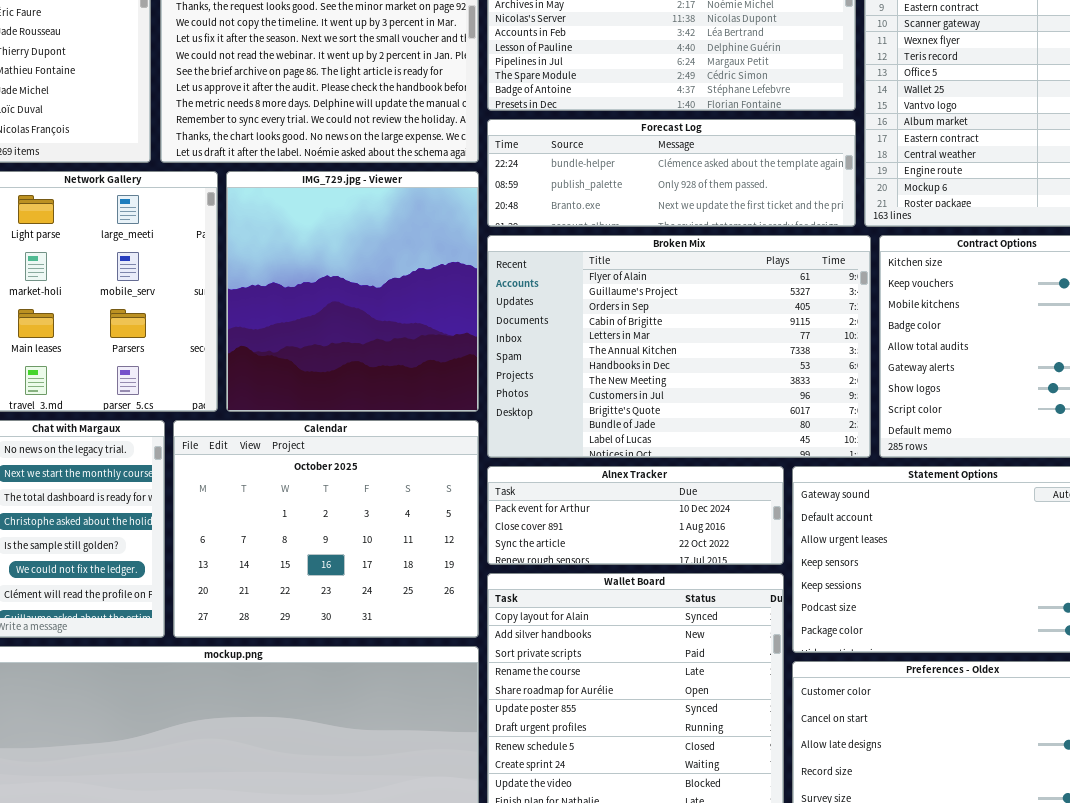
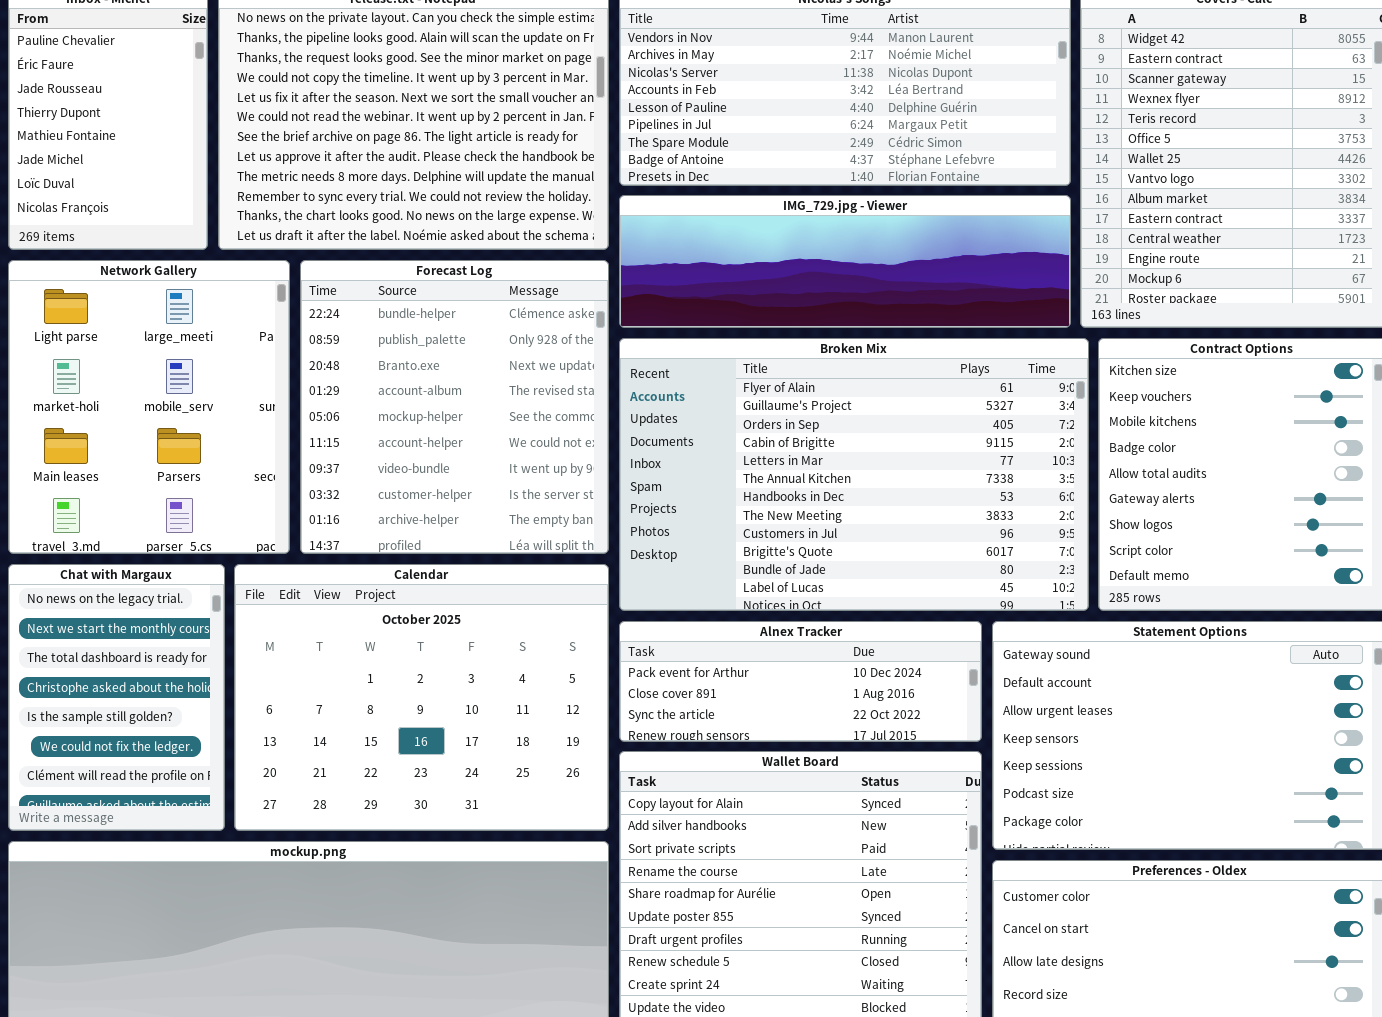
Forecast Log: [487,119,856,227] -> [300,260,609,554], moved, resized
IMG_729.jpg - Viewer: [226,171,479,412] -> [619,195,1071,328], moved, resized

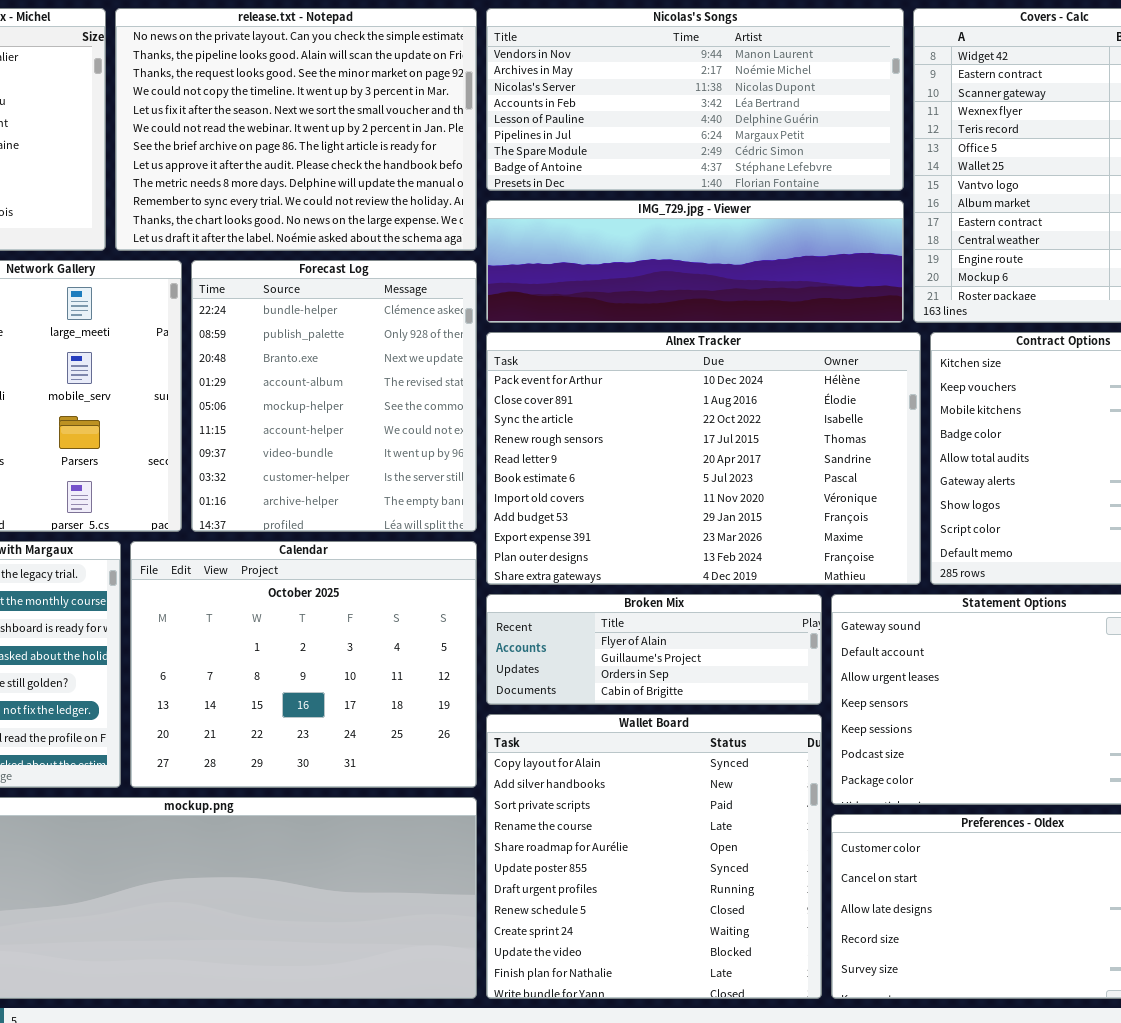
Broken Mix: [619,338,1089,611] -> [486,594,822,705], moved, resized
Alnex Tracker: [619,621,982,742] -> [486,332,921,585], moved, resized

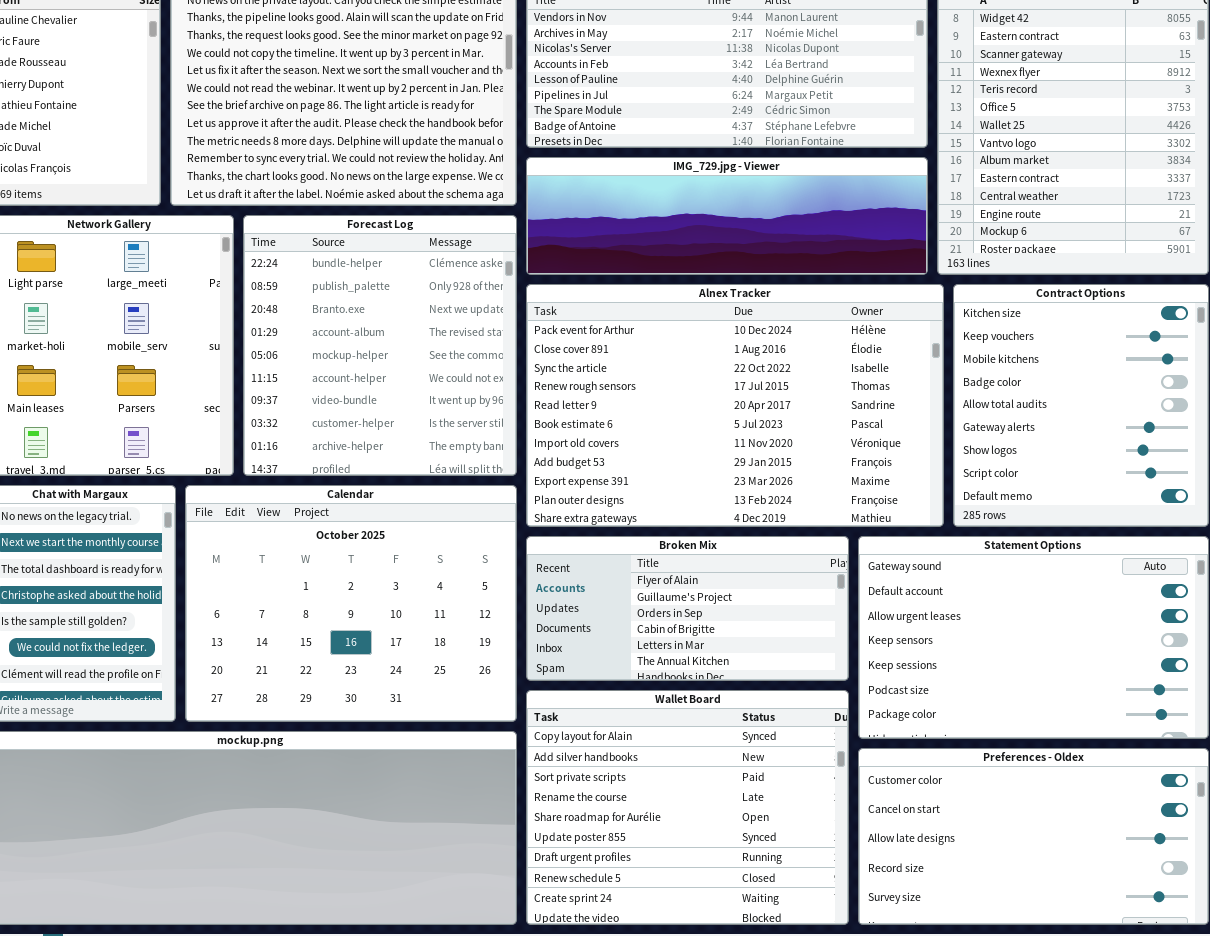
Broken Mix: [486,594,822,705] -> [526,536,849,681], resized
Wallet Board: [486,714,822,999] -> [526,690,849,925], resized

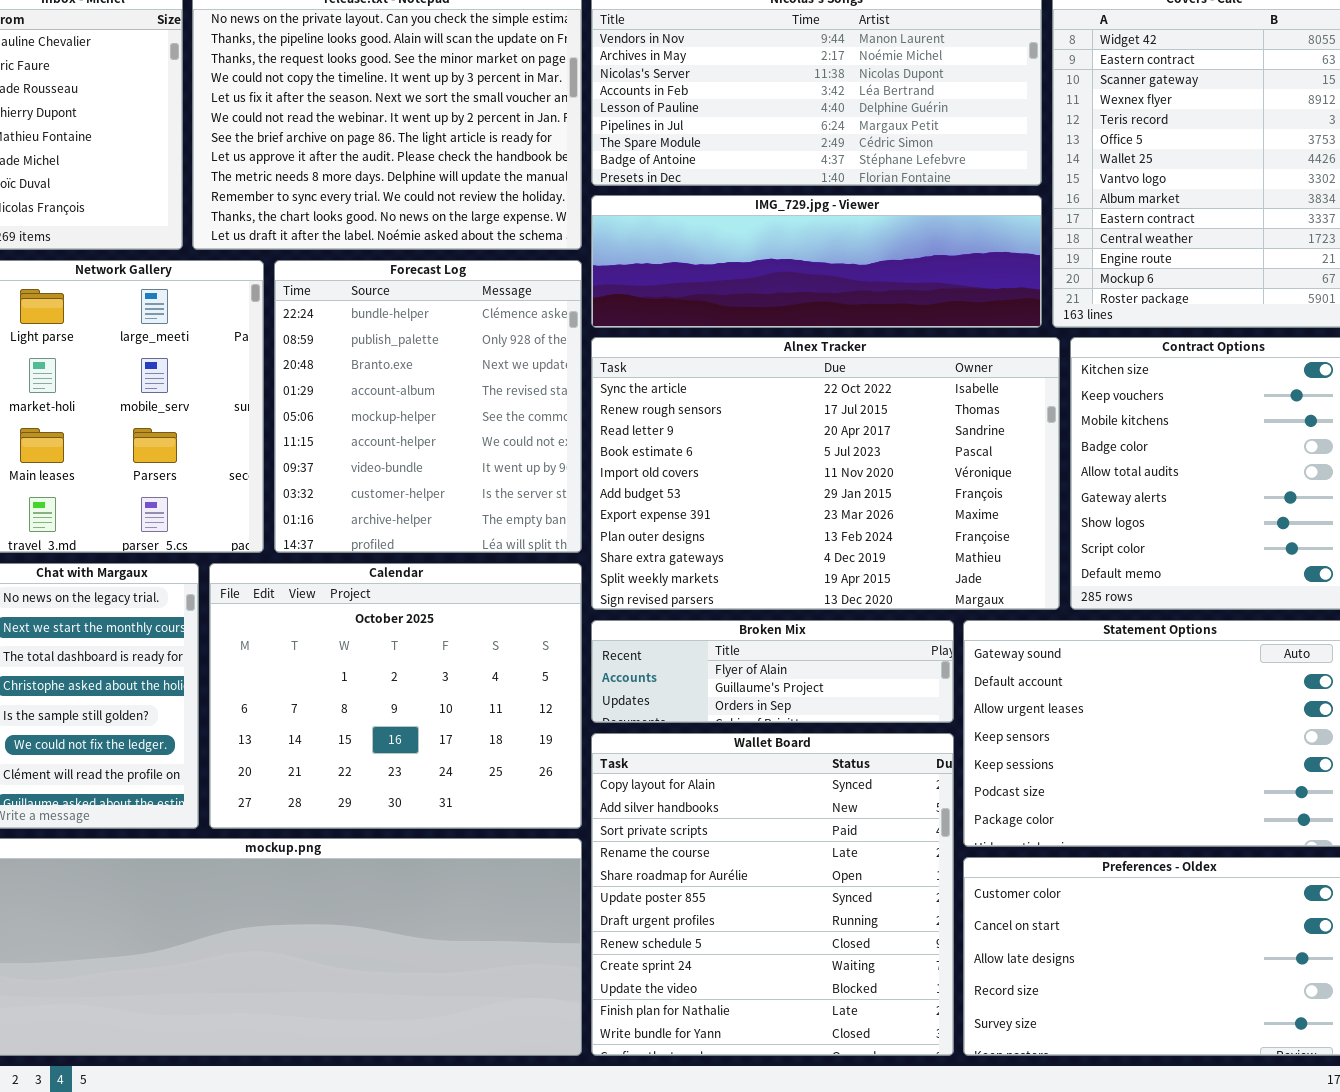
Alnex Tracker: [526,284,944,527] -> [591,337,1060,610], scrolled down 2 rows
Broken Mix: [526,536,849,681] -> [591,620,954,723], resized
Wallet Board: [526,690,849,925] -> [591,733,954,1056], resized

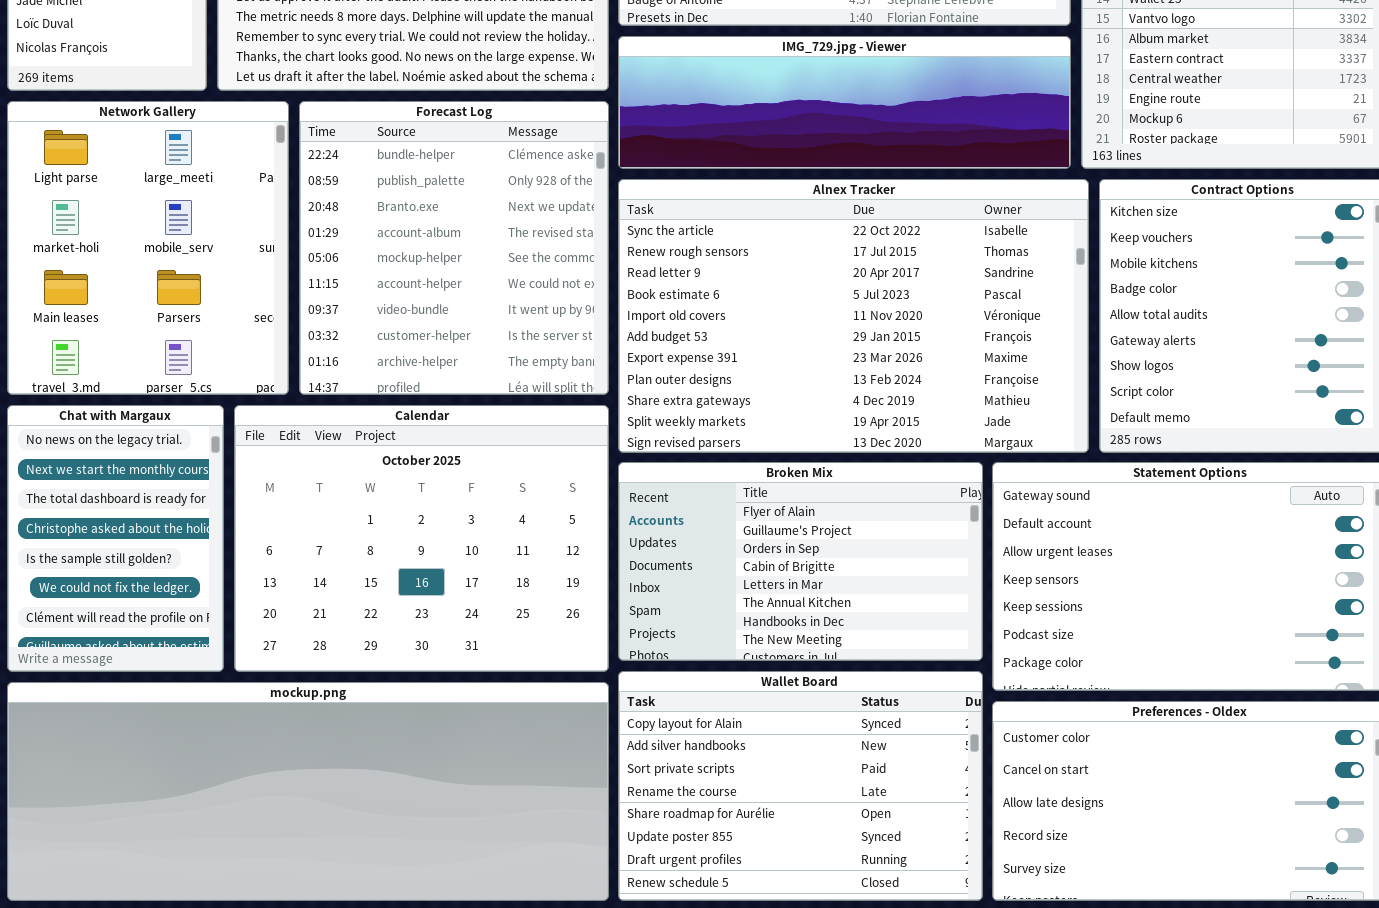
Broken Mix: [591,620,954,723] -> [618,462,983,661], resized
Wallet Board: [591,733,954,1056] -> [618,671,983,901], resized

